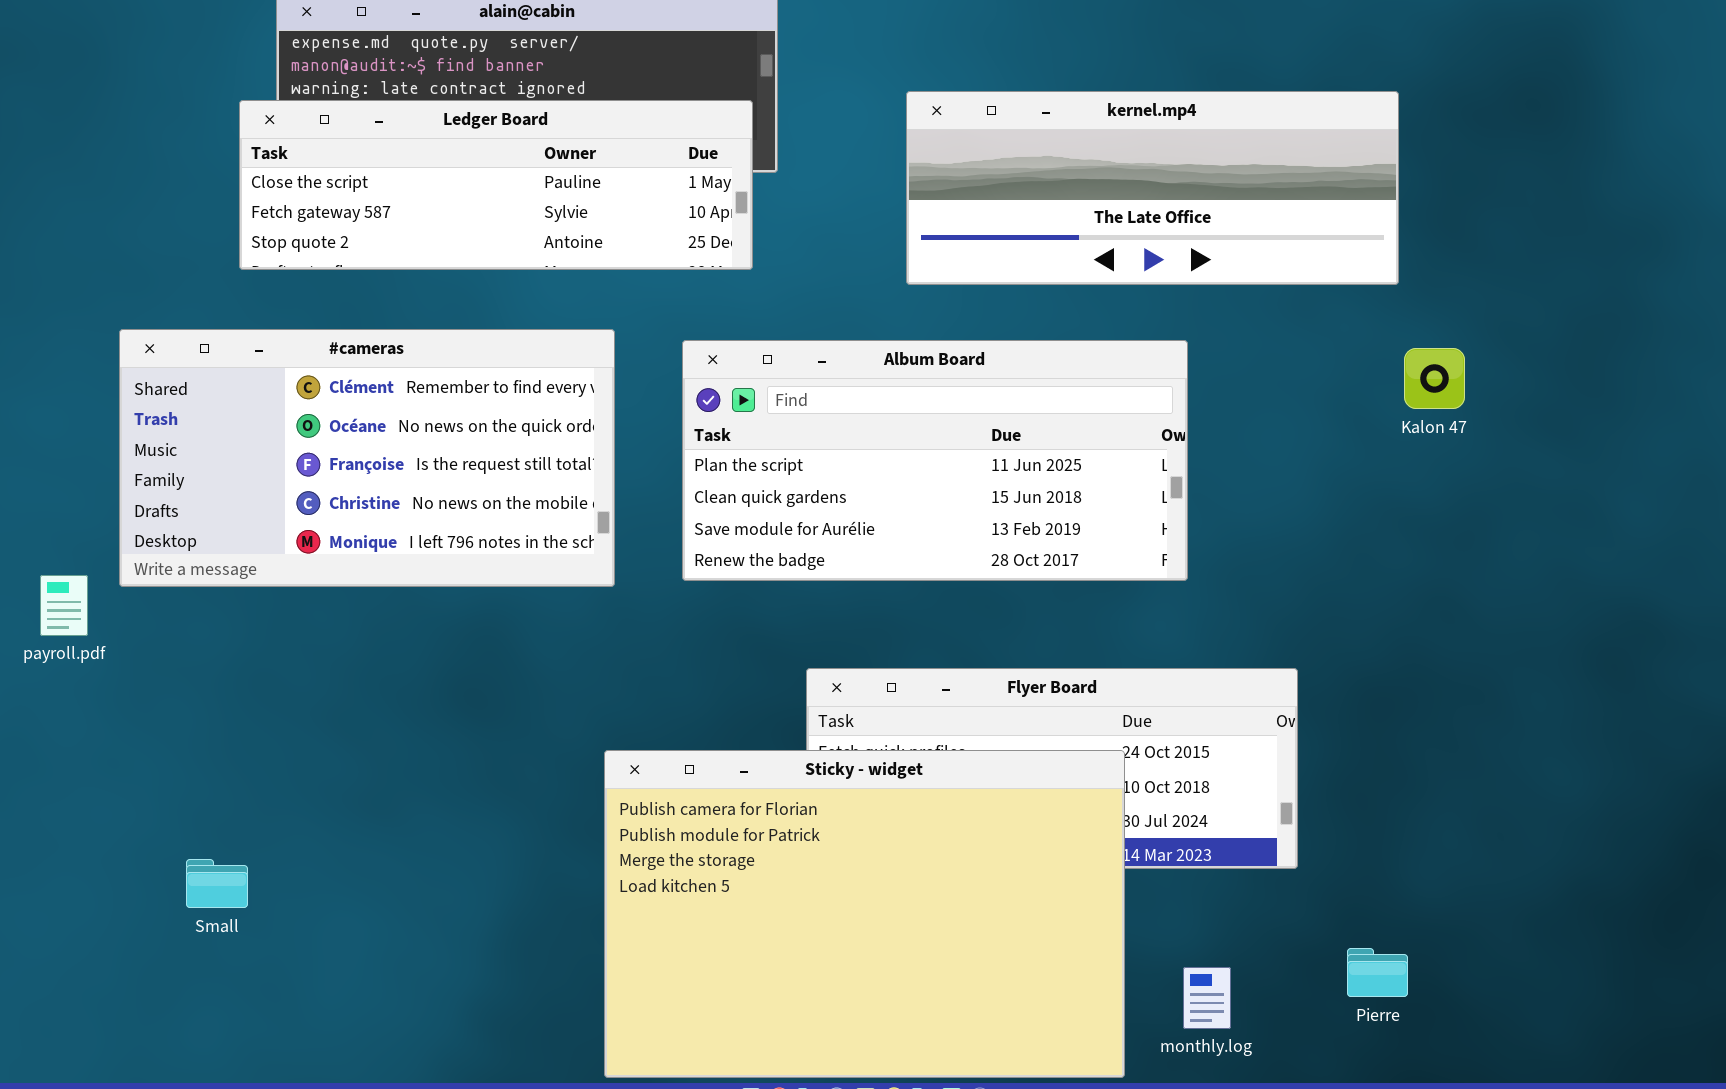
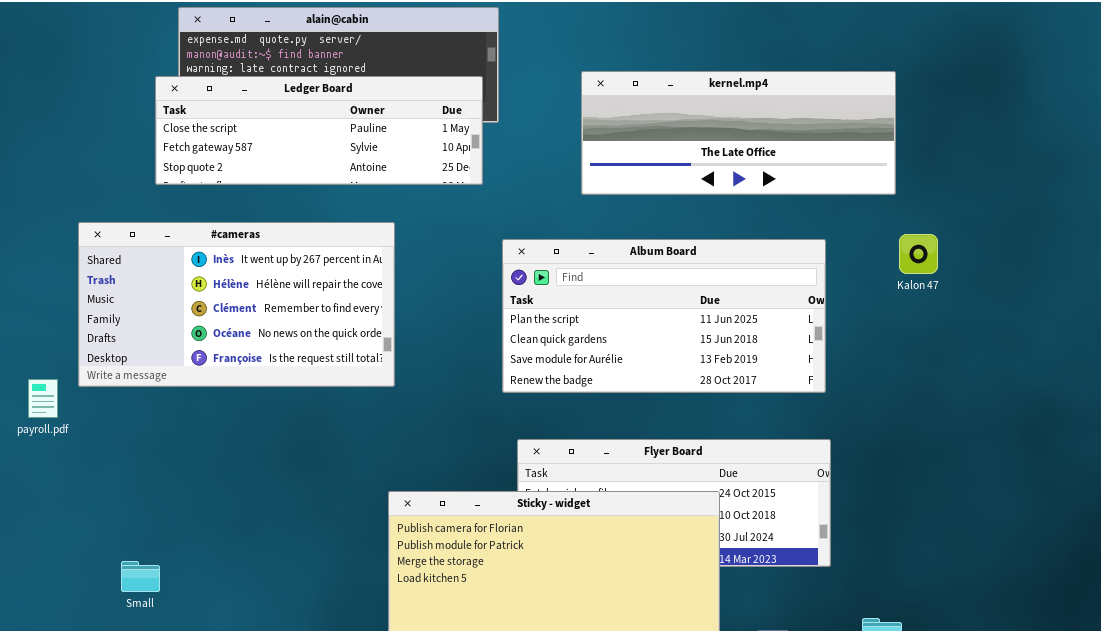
#cameras: [119,329,615,587] -> [78,222,395,387], scrolled up 2 rows
Album Board: [682,340,1188,581] -> [502,239,826,393], moved

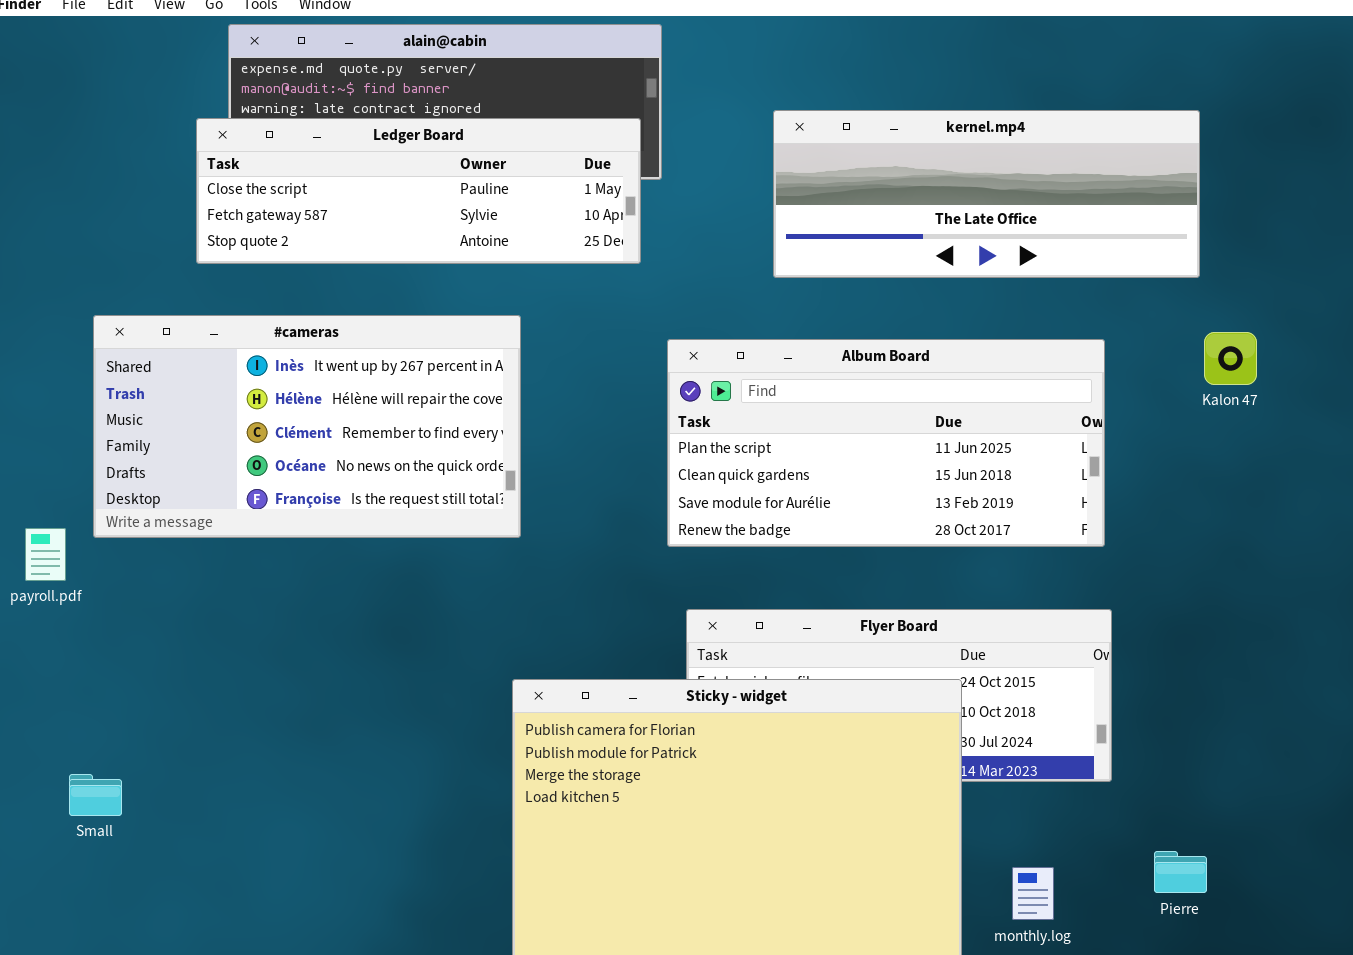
Small: [121,561,160,592] -> [69,774,122,816], moved

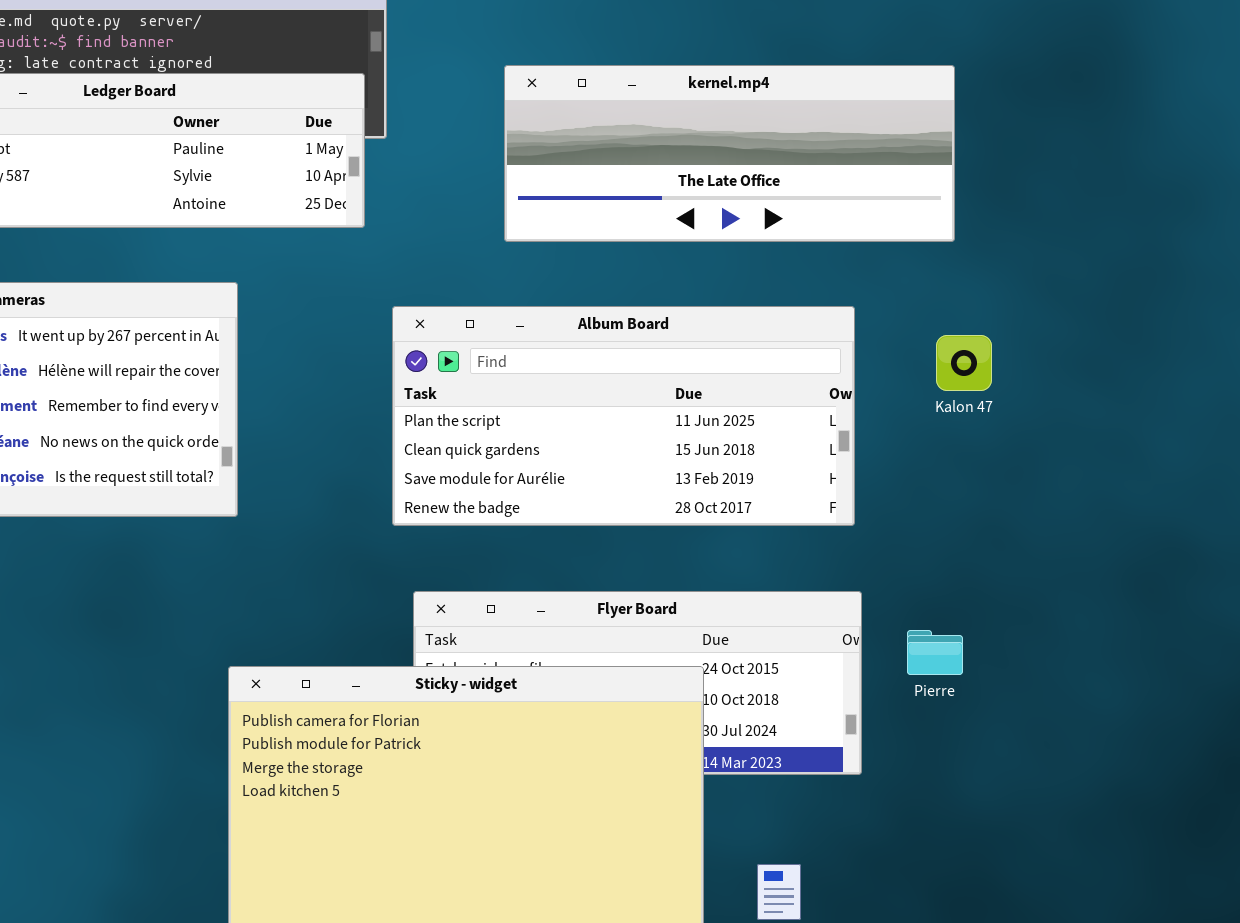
Kalon 47: [1204,332,1257,385] -> [936,335,992,391], moved
Pierre: [1154,851,1207,893] -> [907,630,963,675], moved

